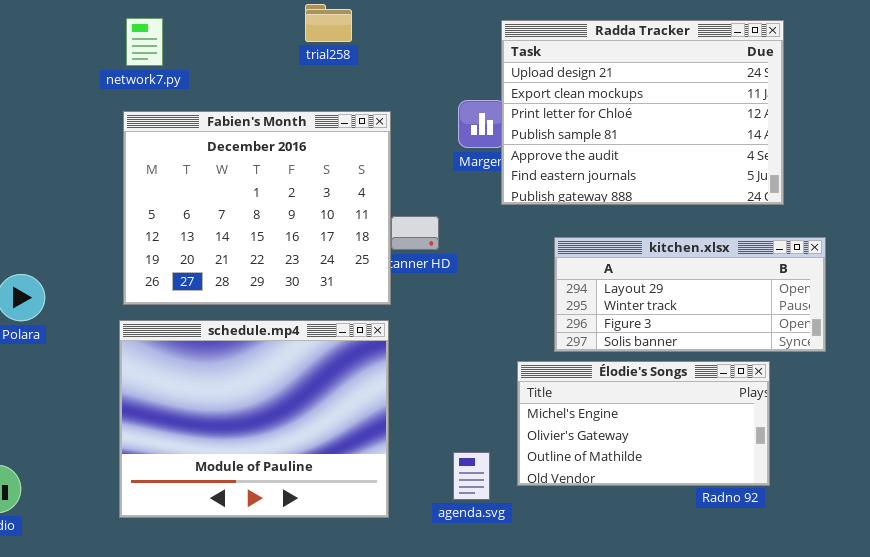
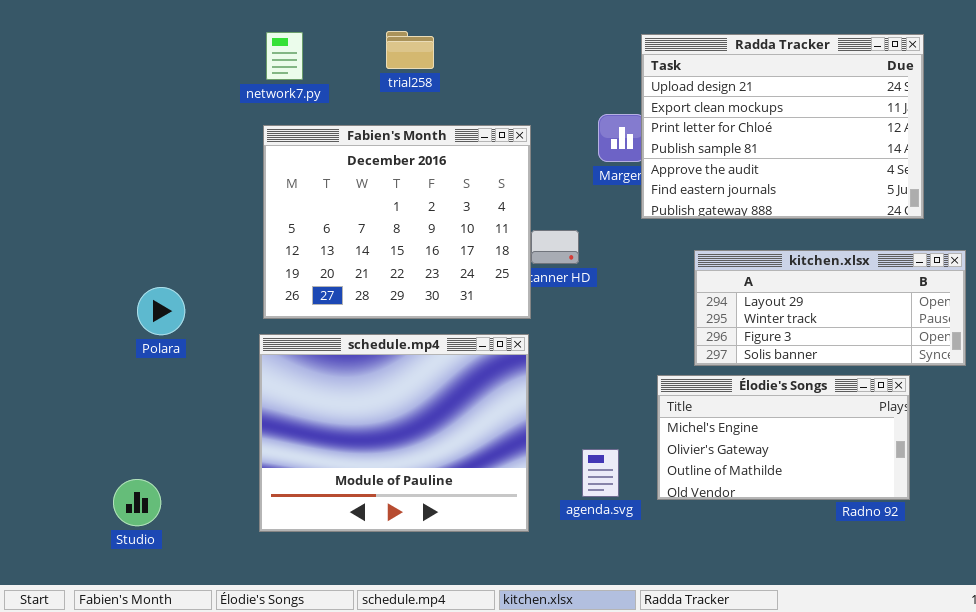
trial258: [305,4,352,42] -> [386,31,434,69], moved
agenda.svg: [453,452,490,500] -> [582,449,619,497], moved

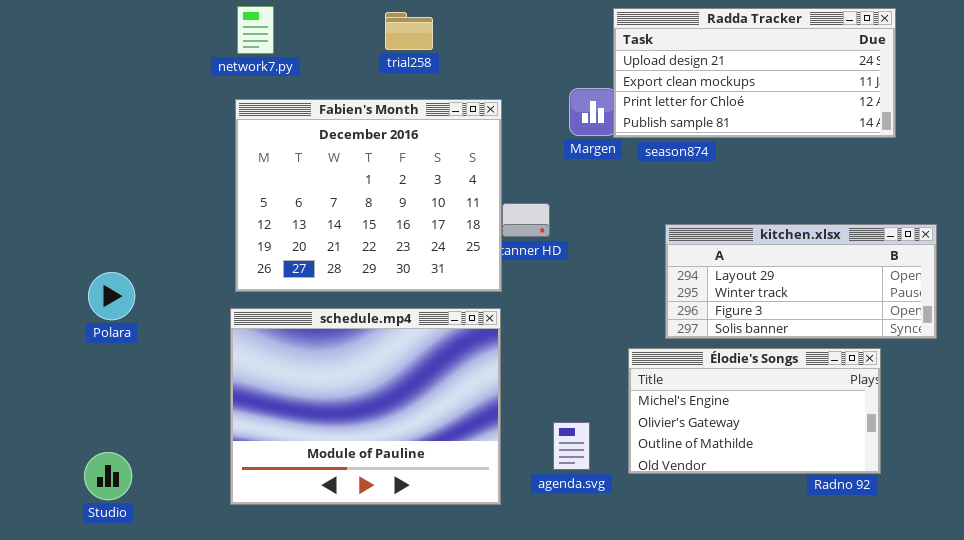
trial258: [386,31,434,69] -> [385,12,433,50], moved
Radda Tracker: [641,34,924,219] -> [613,8,896,138], resized
Polara: [137,287,185,335] -> [88,272,135,320], moved

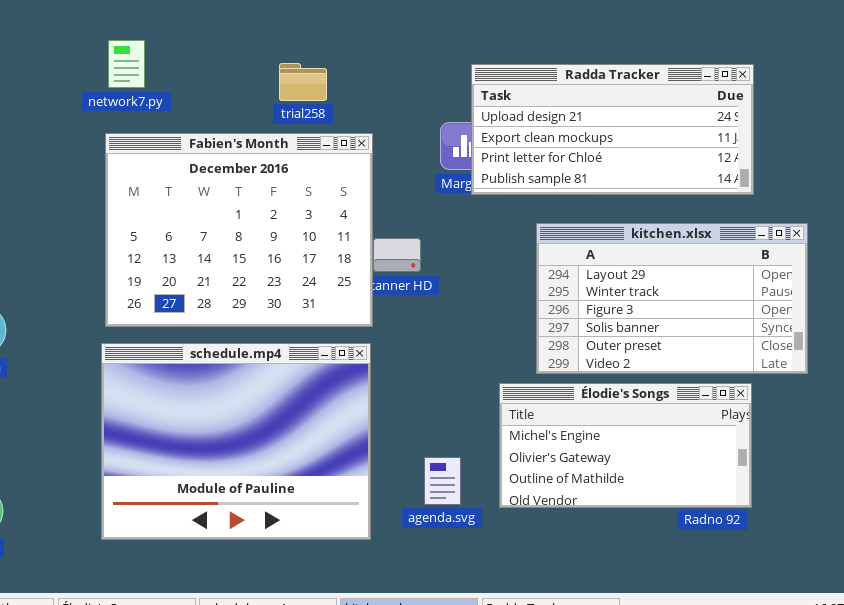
Radda Tracker: [613,8,896,138] -> [471,64,754,195], moved
trial258: [385,12,433,50] -> [279,63,327,101], moved
kitchen.xlsx: [665,224,937,339] -> [536,223,808,374], resized

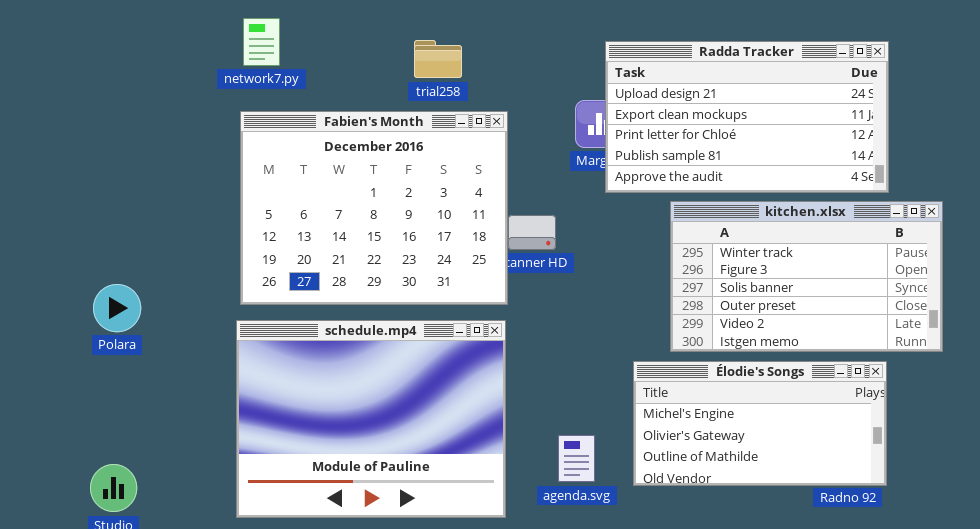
Radda Tracker: [471,64,754,195] -> [605,41,889,193], resized
kitchen.xlsx: [536,223,808,374] -> [670,201,943,352], scrolled down 1 row

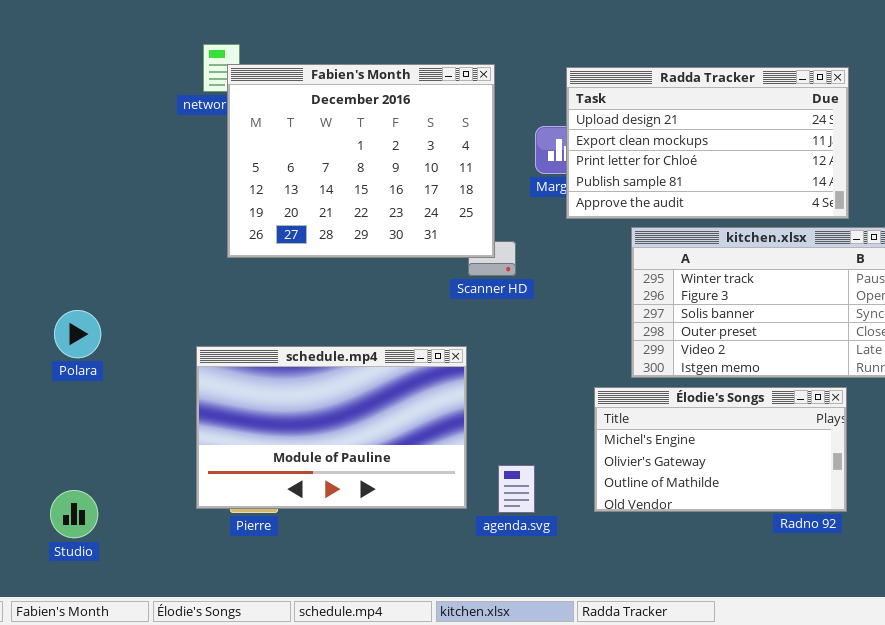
Fabien's Month: [240,111,508,305] -> [227,64,495,258], moved
schedule.mp4: [236,320,506,518] -> [196,346,467,509], resized
agenda.svg: [558,435,595,482] -> [498,465,535,513], moved

